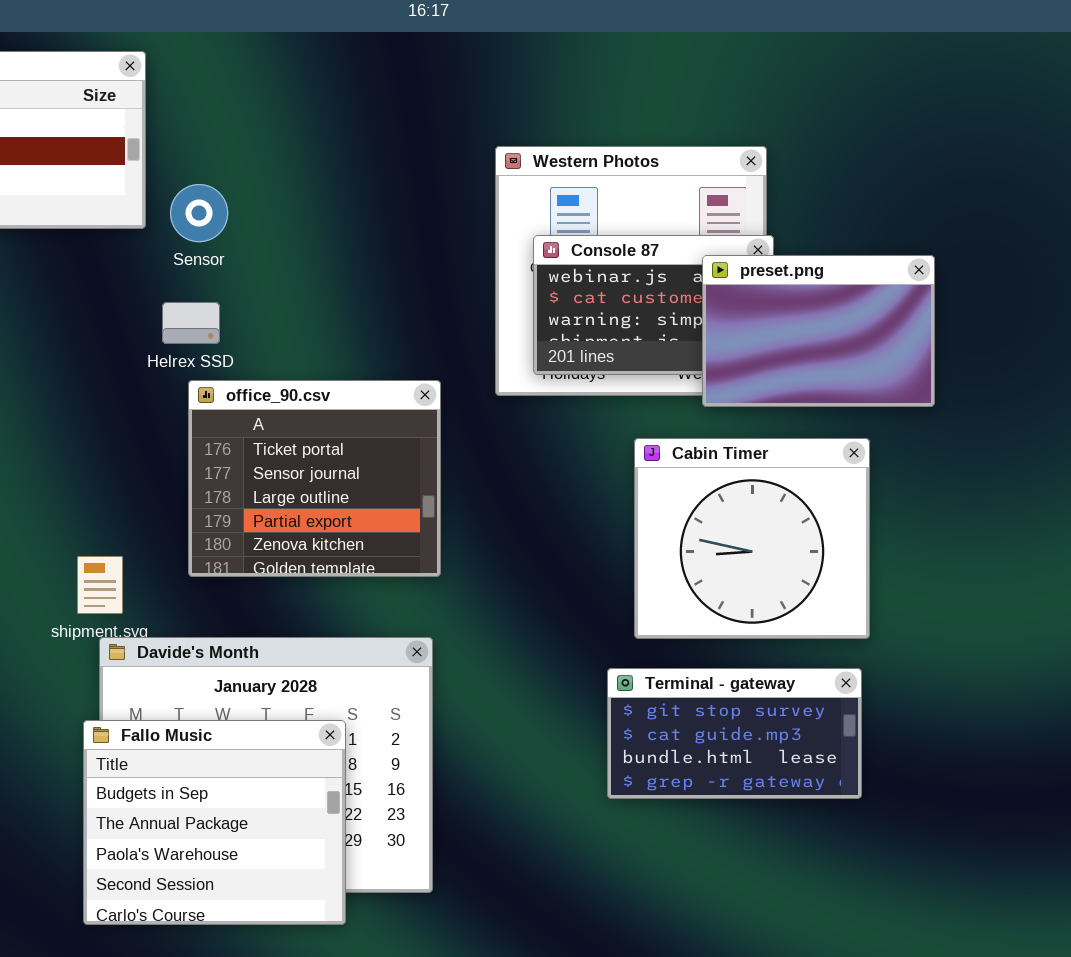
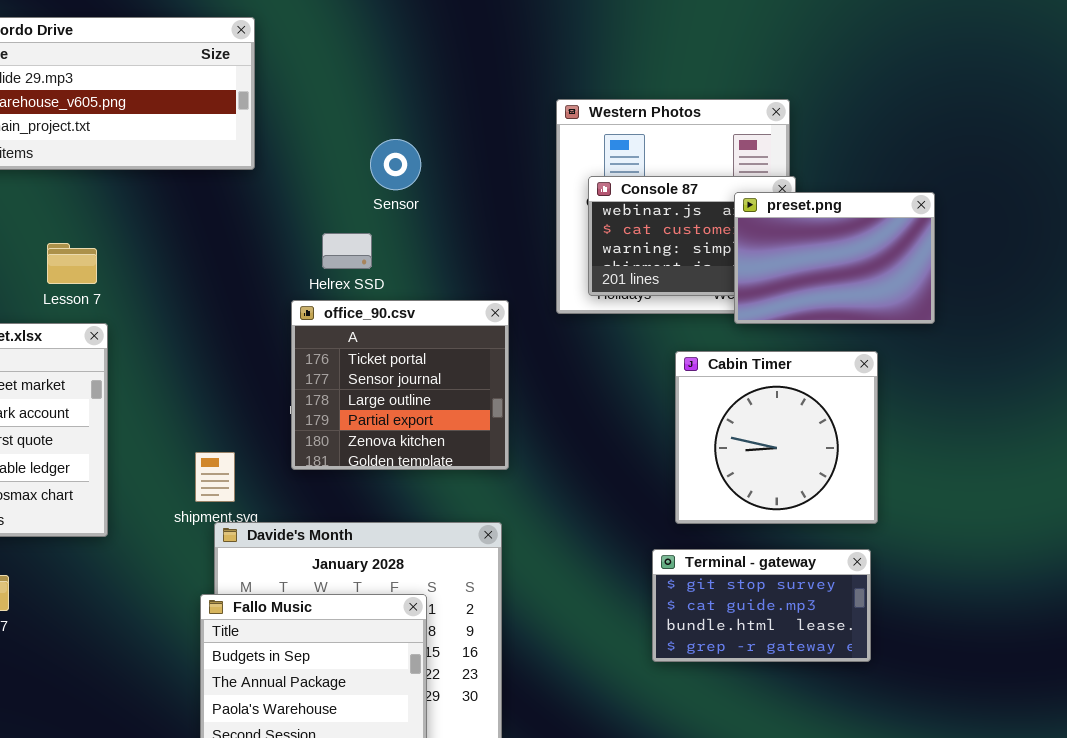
Sensor: [170,184,228,242] -> [370,139,421,190], moved
Helrex SSD: [162,302,220,344] -> [322,233,372,269], moved

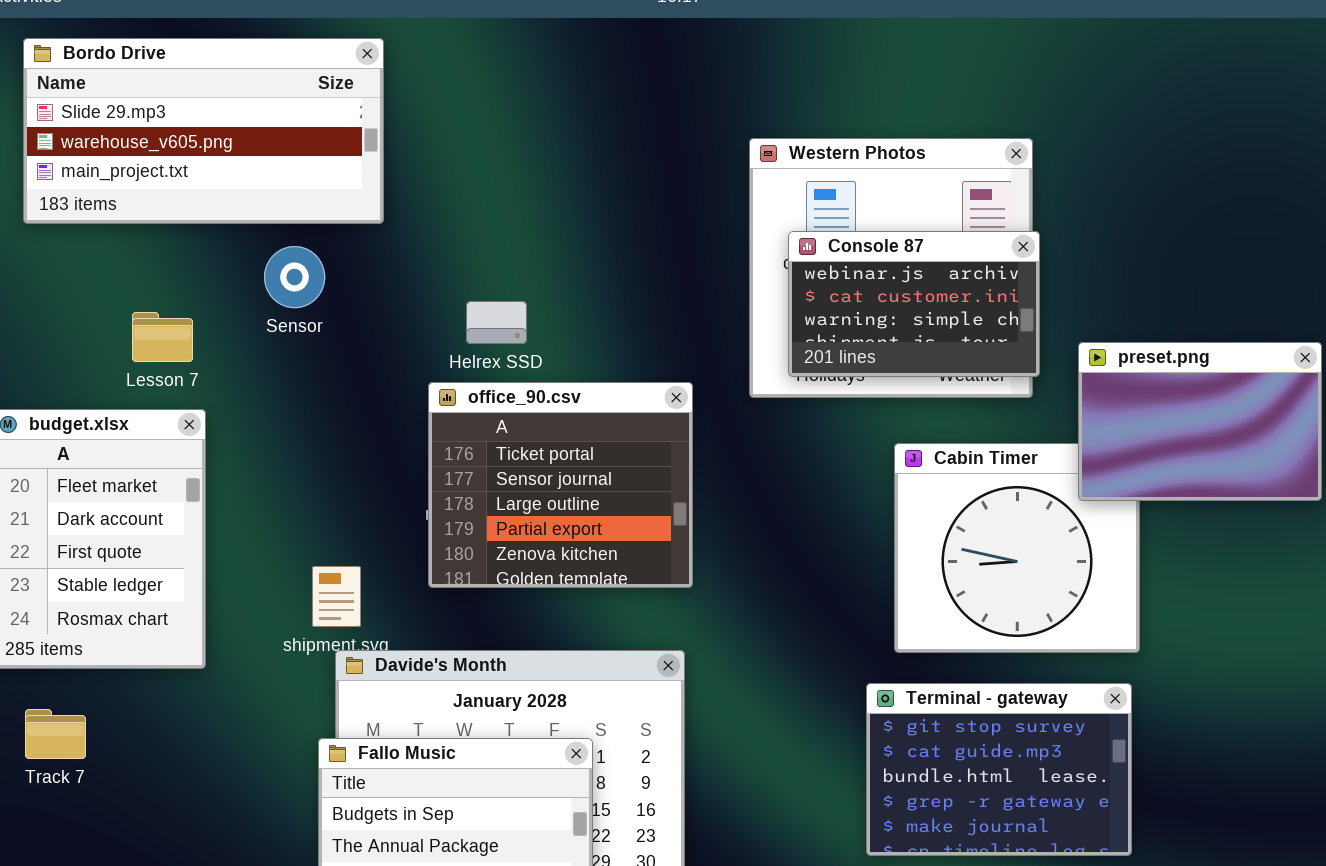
Sensor: [370,139,421,190] -> [264,246,325,308], moved
preset.png: [734,192,935,324] -> [1078,342,1322,501], moved
Terminal - gateway: [652,549,871,662] -> [866,683,1132,856], resized

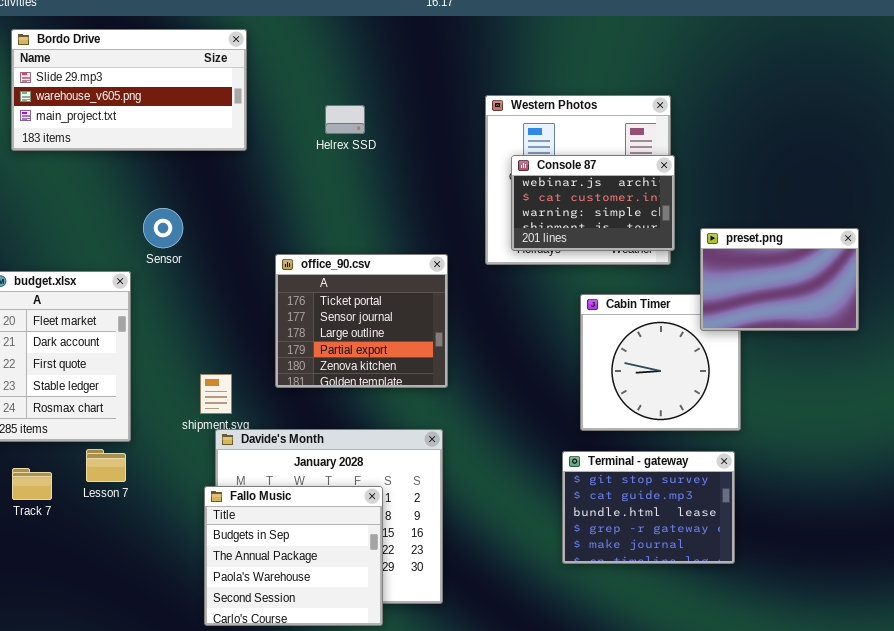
Sensor: [264,246,325,308] -> [143,208,183,248], moved
Helrex SSD: [466,301,527,344] -> [325,105,365,134], moved
Lesson 7: [132,312,193,362] -> [86,449,126,482], moved

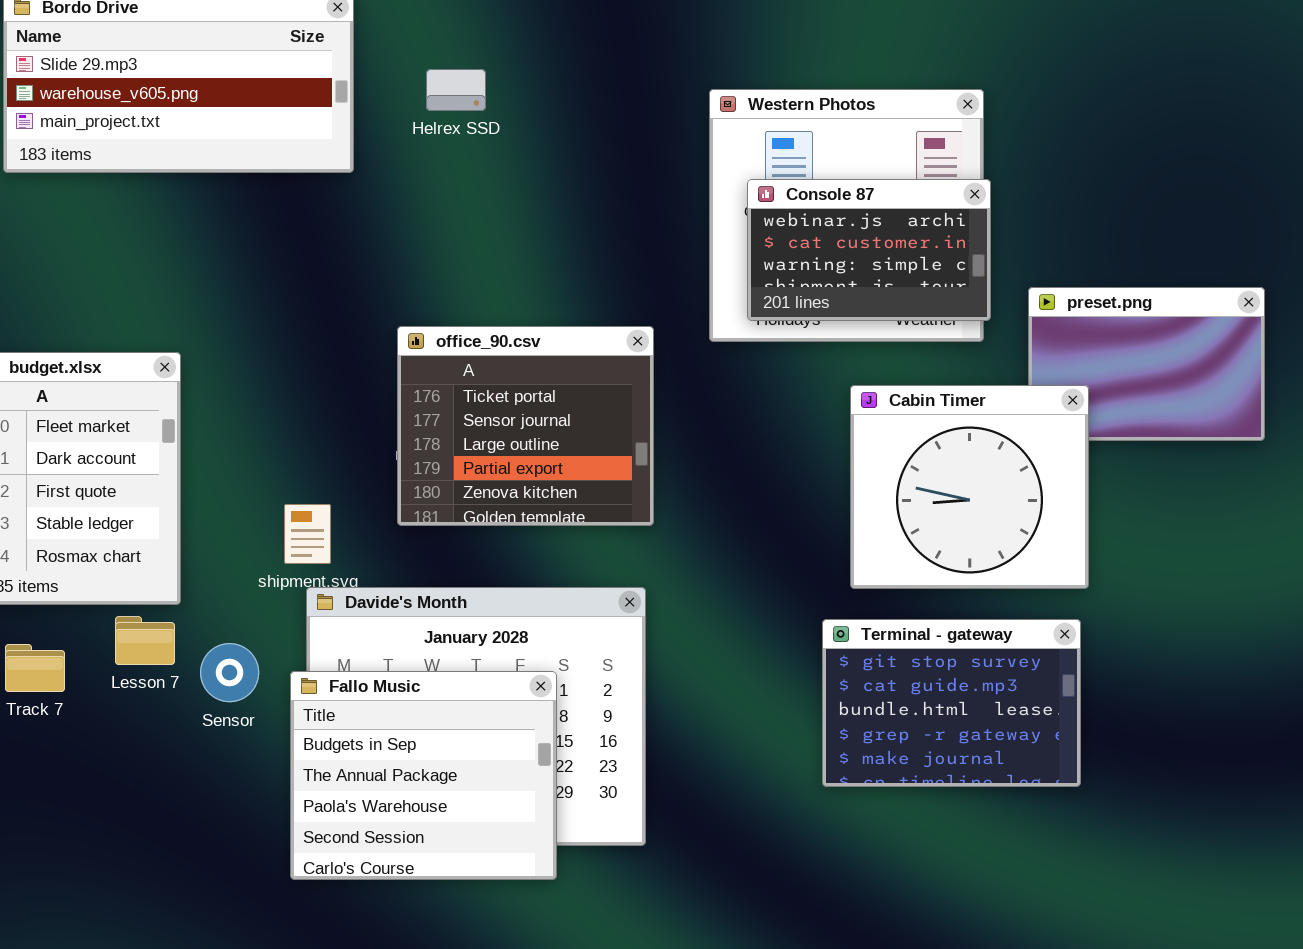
Helrex SSD: [325,105,365,134] -> [426,69,486,111], moved
Sensor: [143,208,183,248] -> [200,643,259,702], moved
Cabin Timer: [580,294,741,431] -> [850,385,1089,589], raised

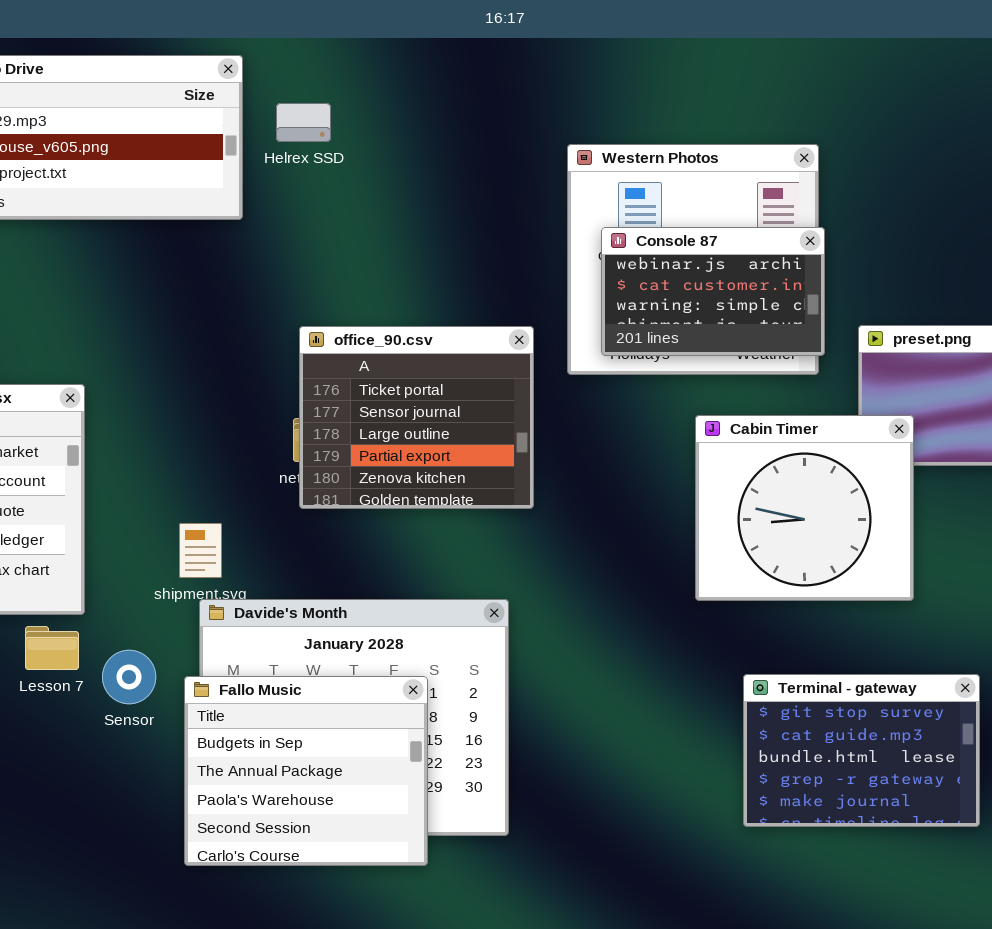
Helrex SSD: [426,69,486,111] -> [276,103,331,142], moved
office_90.csv: [397,326,654,526] -> [299,326,534,509], moved
Terminal - gateway: [822,619,1081,787] -> [743,674,980,827], moved

